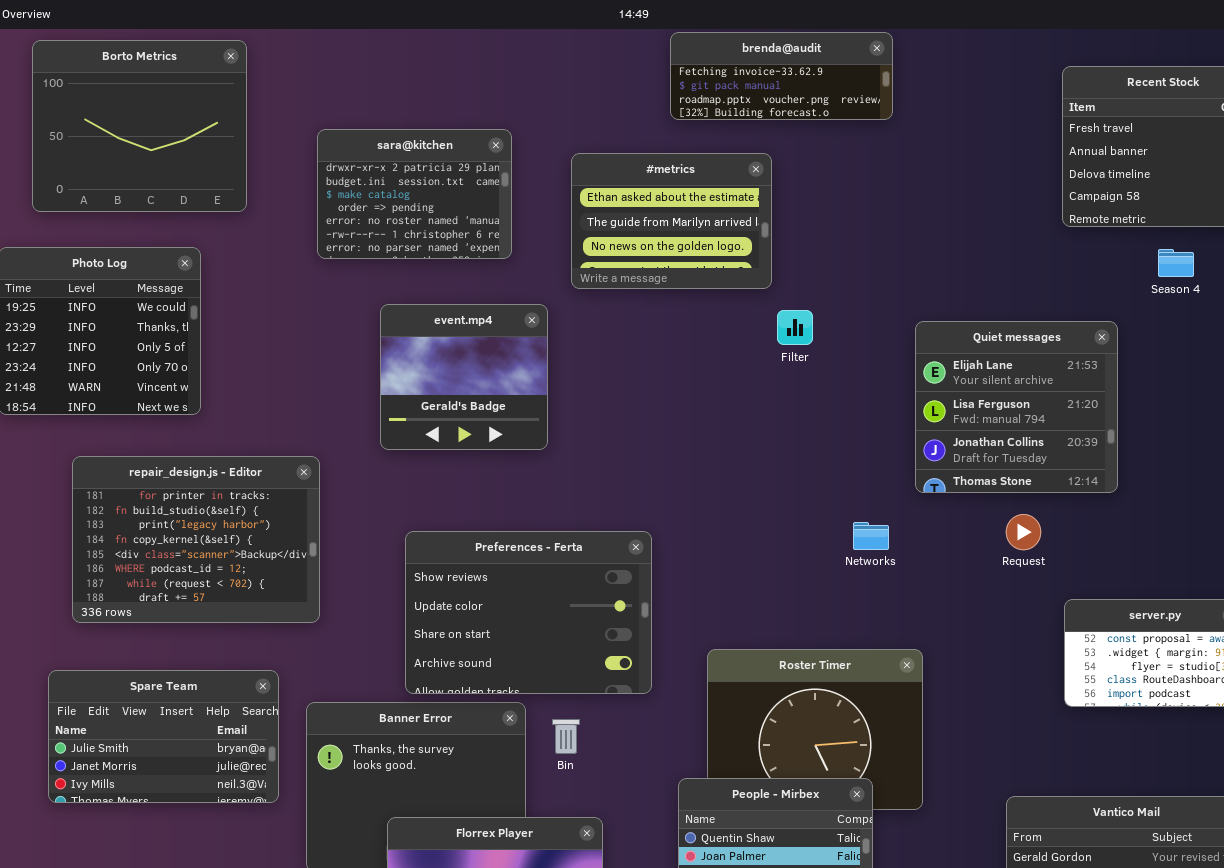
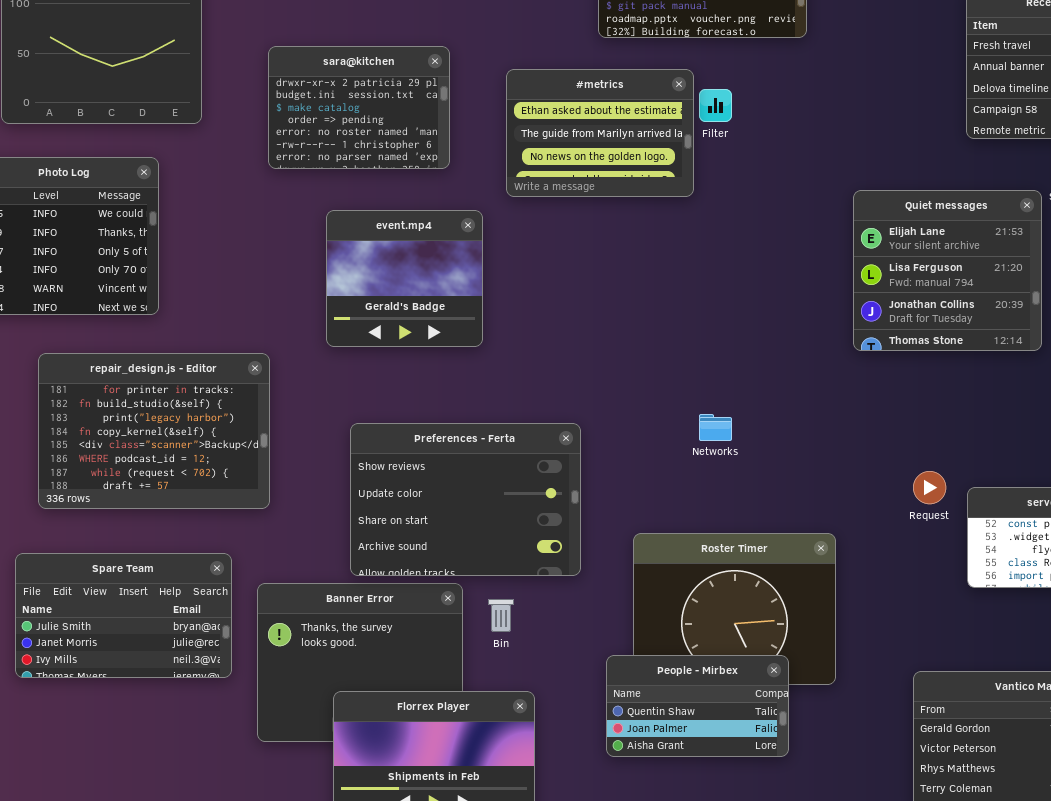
Filter: [777,310,813,345] -> [699,89,732,122], moved
Quiet messages: [915,321,1118,493] -> [853,190,1042,351], moved
Request: [1006,514,1041,550] -> [913,471,946,504], moved
Networks: [853,522,889,550] -> [699,414,732,441], moved

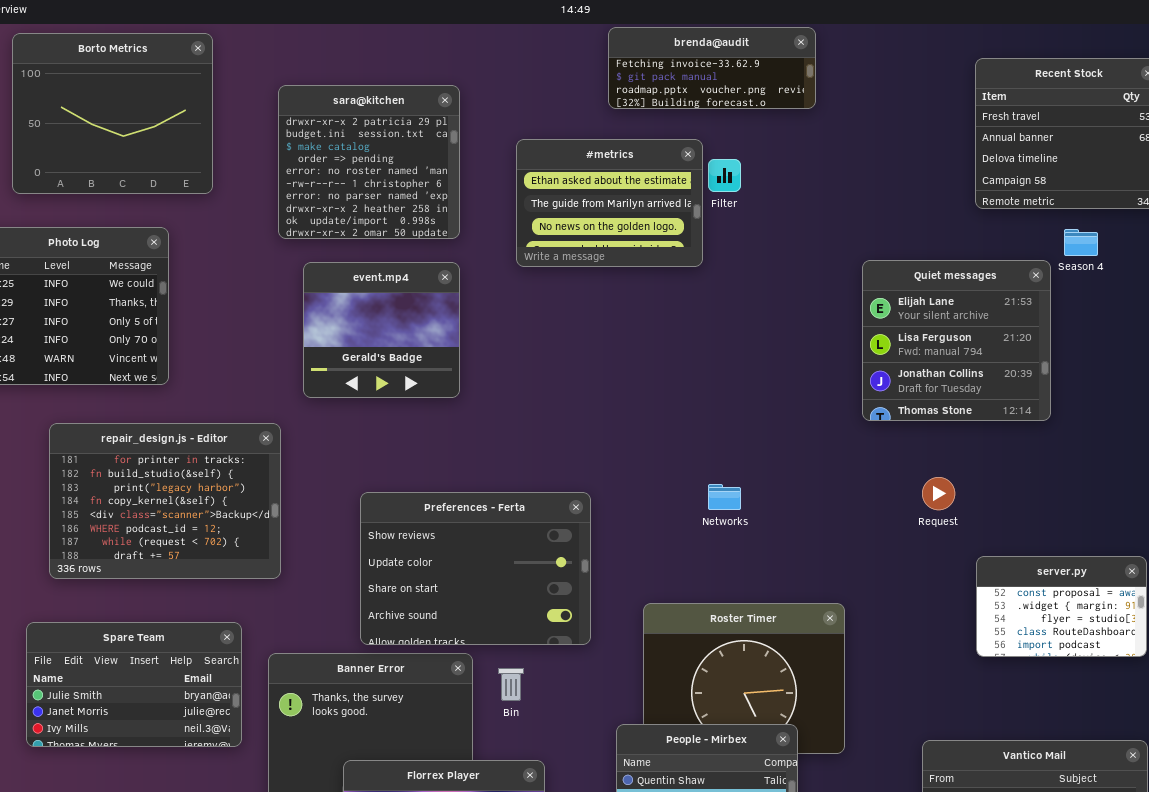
sara@kitchen: [268,46,450,169] -> [278,85,460,239], resized
event.mp4: [326,210,483,347] -> [303,262,460,398], moved
Request: [913,471,946,504] -> [922,477,955,510], moved

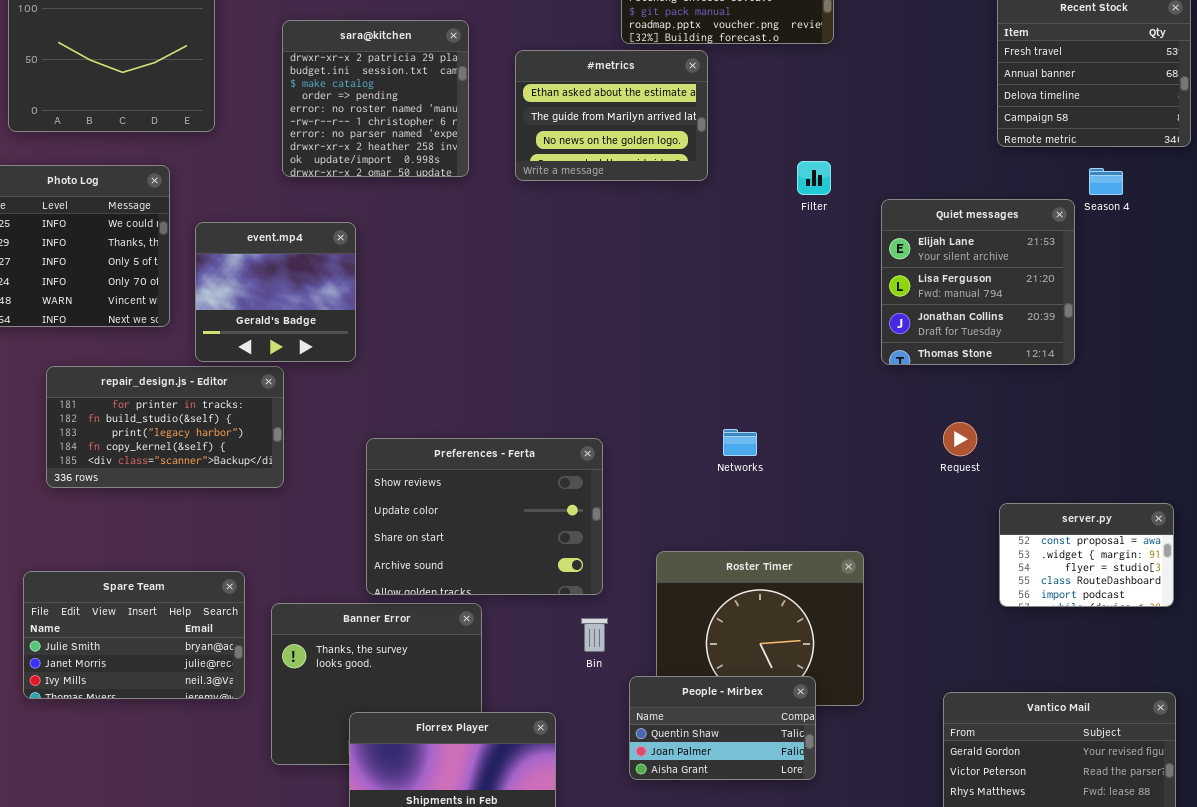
#metrics: [516,139,703,267] -> [515,50,708,181], moved
Filter: [708,159,741,192] -> [797,161,831,195], moved
event.mp4: [303,262,460,398] -> [195,222,356,362], moved
repair_design.js - Editor: [49,423,281,579] -> [46,366,284,488], resized
Bin: [498,668,524,701] -> [581,618,608,652], moved

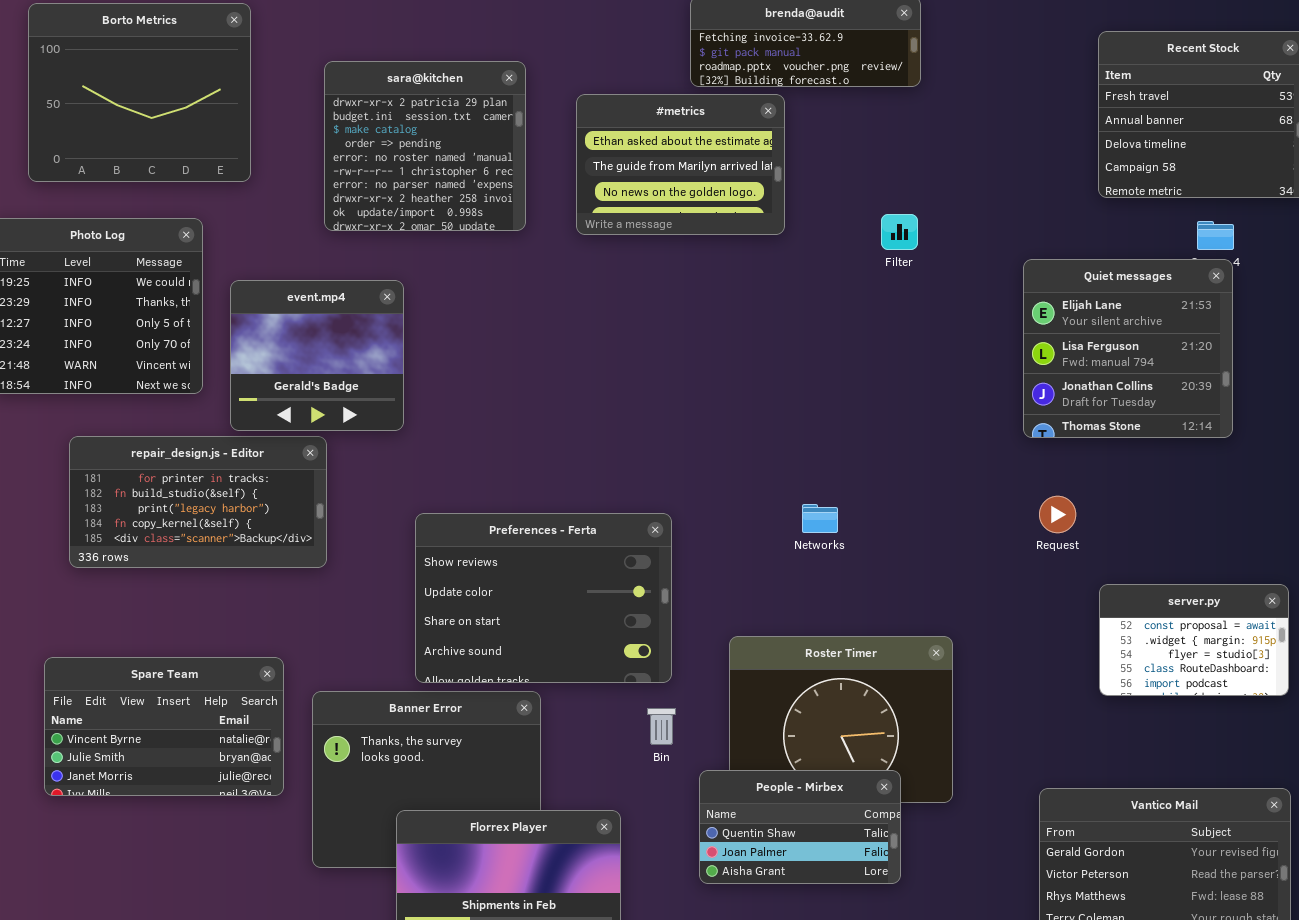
Quiet messages: [881,199,1075,365] -> [1023,259,1233,438], moved
Spare Team: [23,571,245,699] -> [44,657,284,796], scrolled up 1 row

